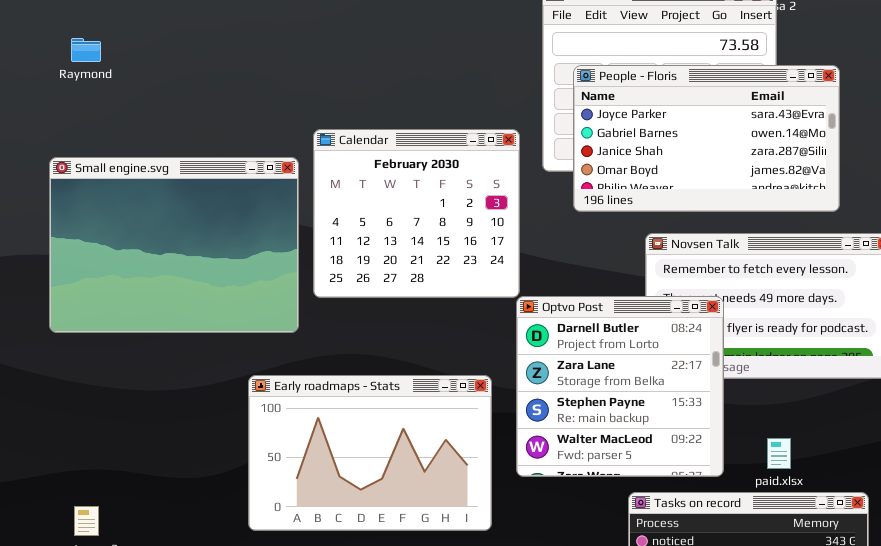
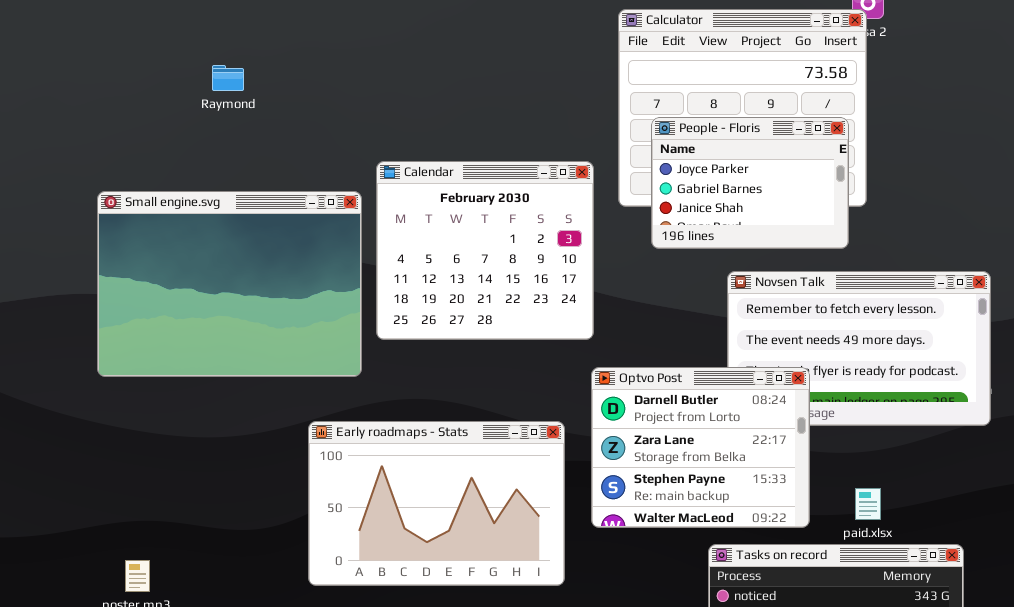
Raymond: [71,38,101,62] -> [212,65,244,91], moved
People - Floris: [573,65,840,212] -> [651,117,849,249], resized
Optvo Post: [516,296,724,477] -> [591,367,810,528], resized

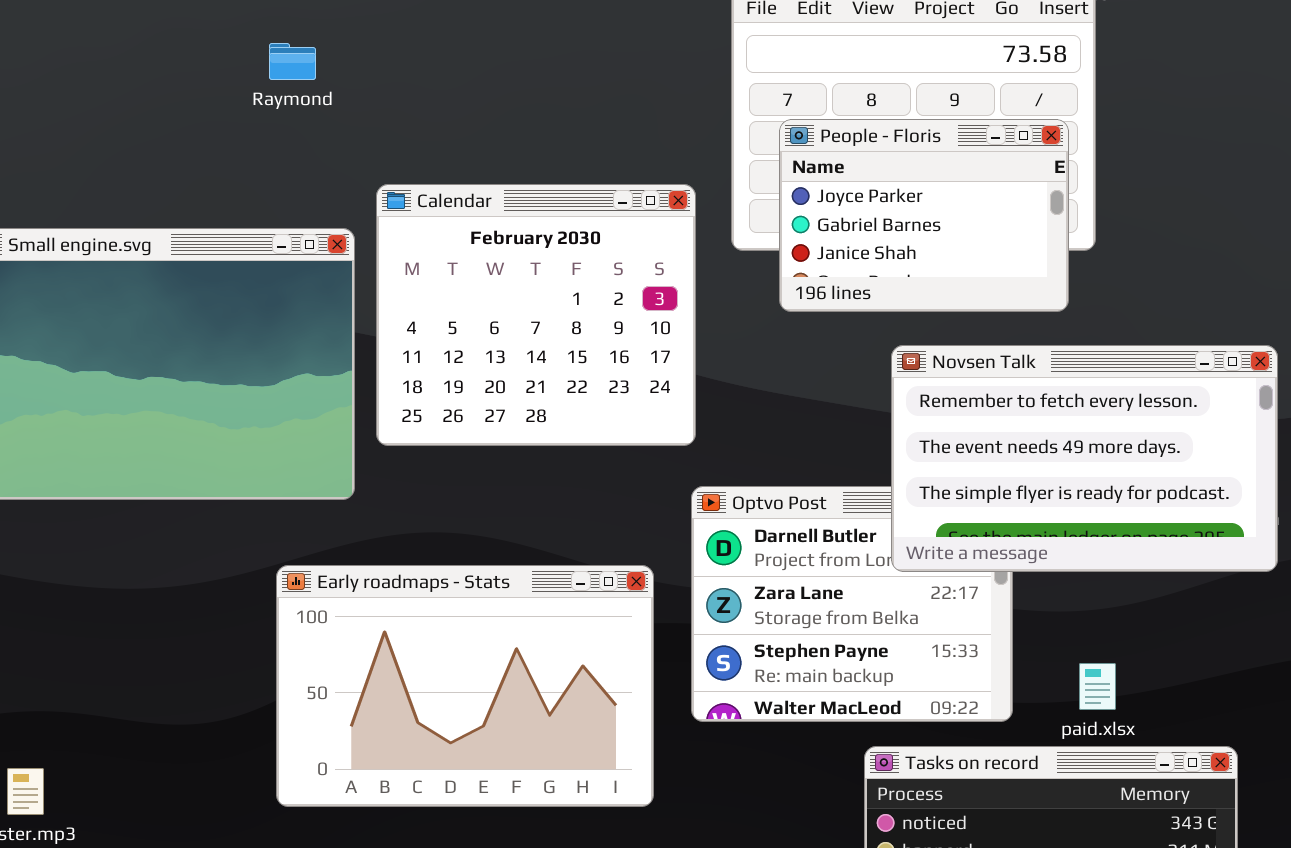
Raymond: [212,65,244,91] -> [269,43,316,80], moved
Novsen Talk: [727,271,991,426] -> [891,345,1278,572], raised

